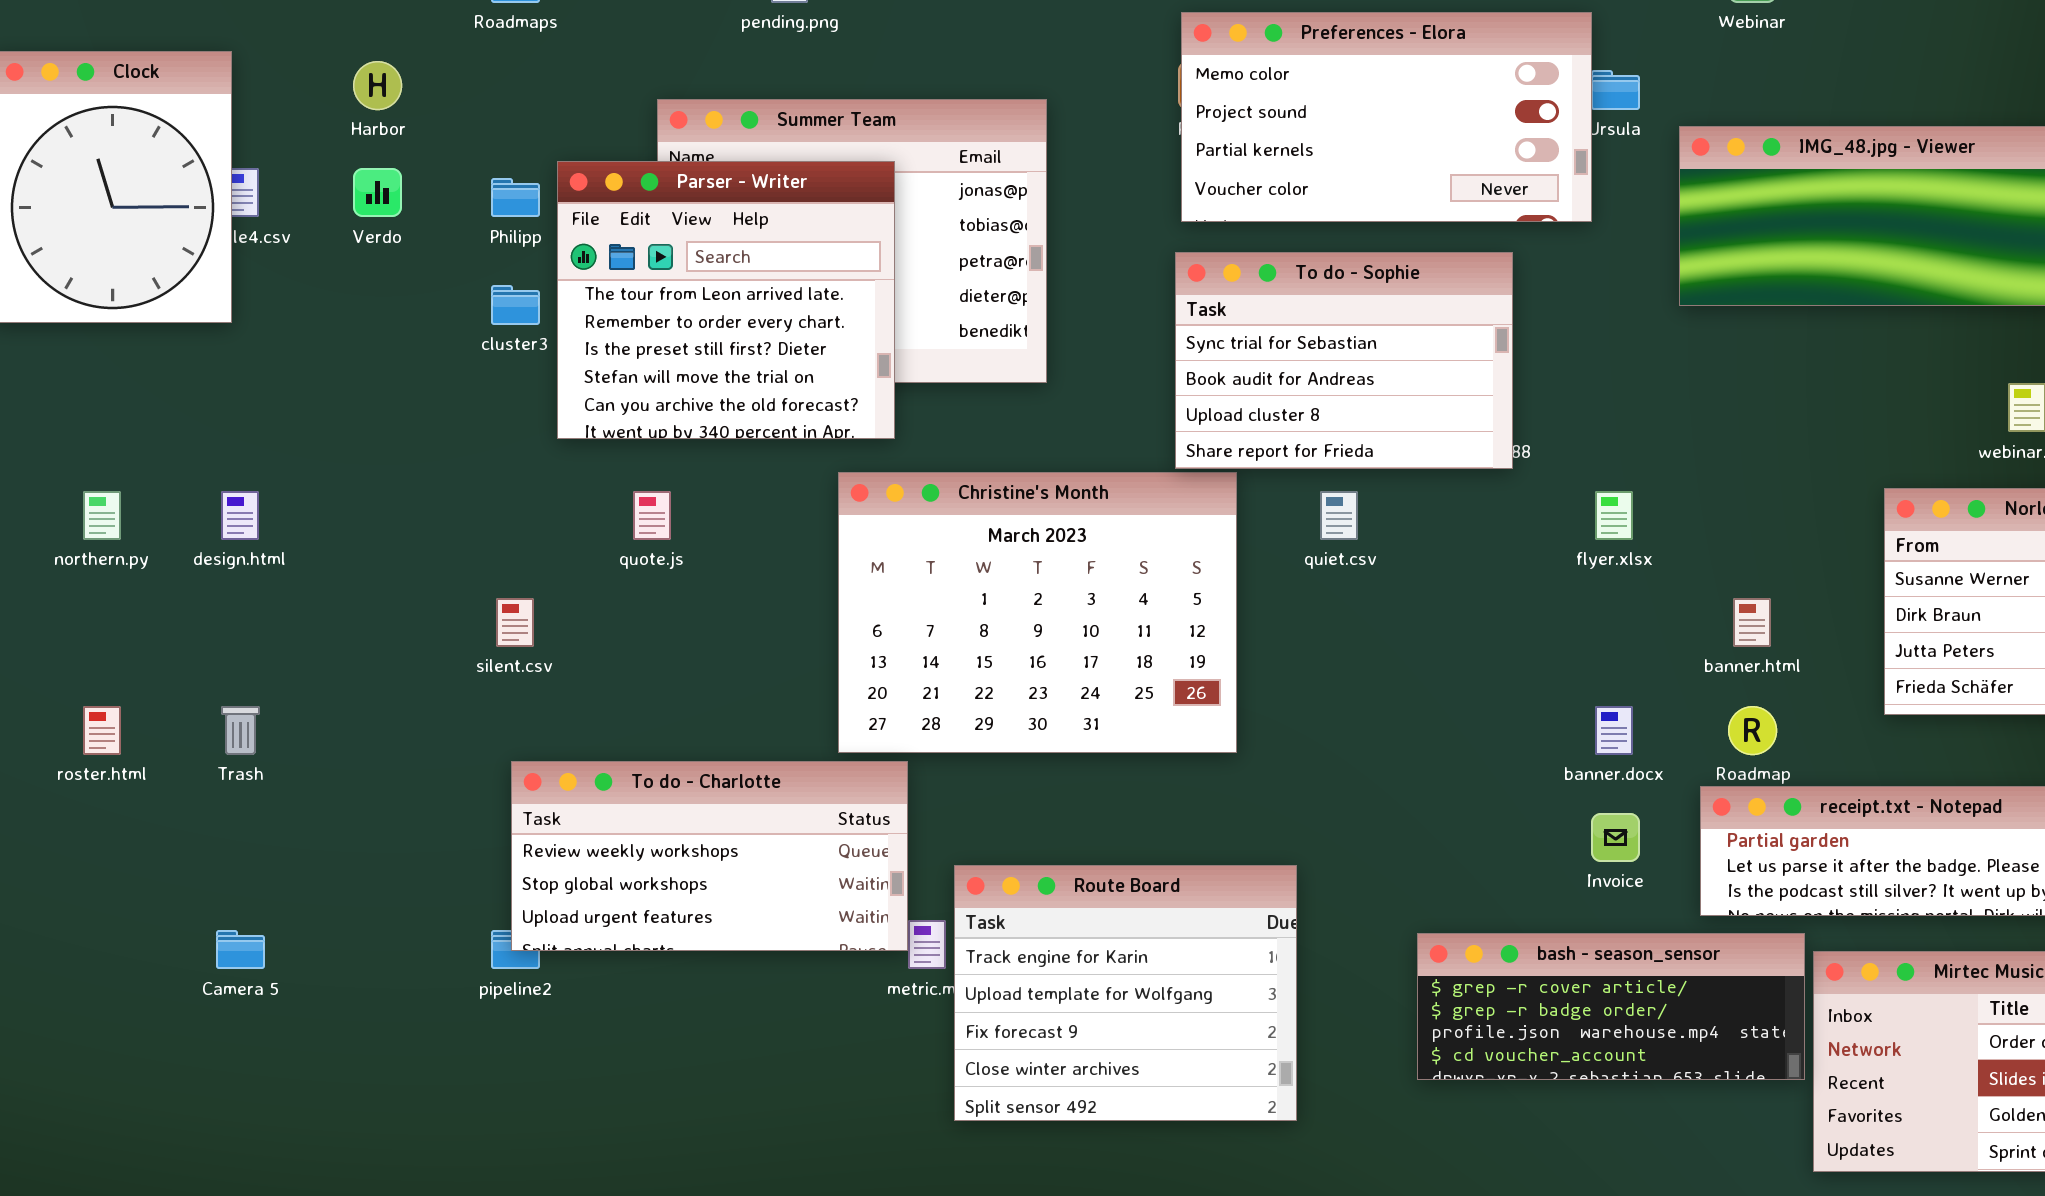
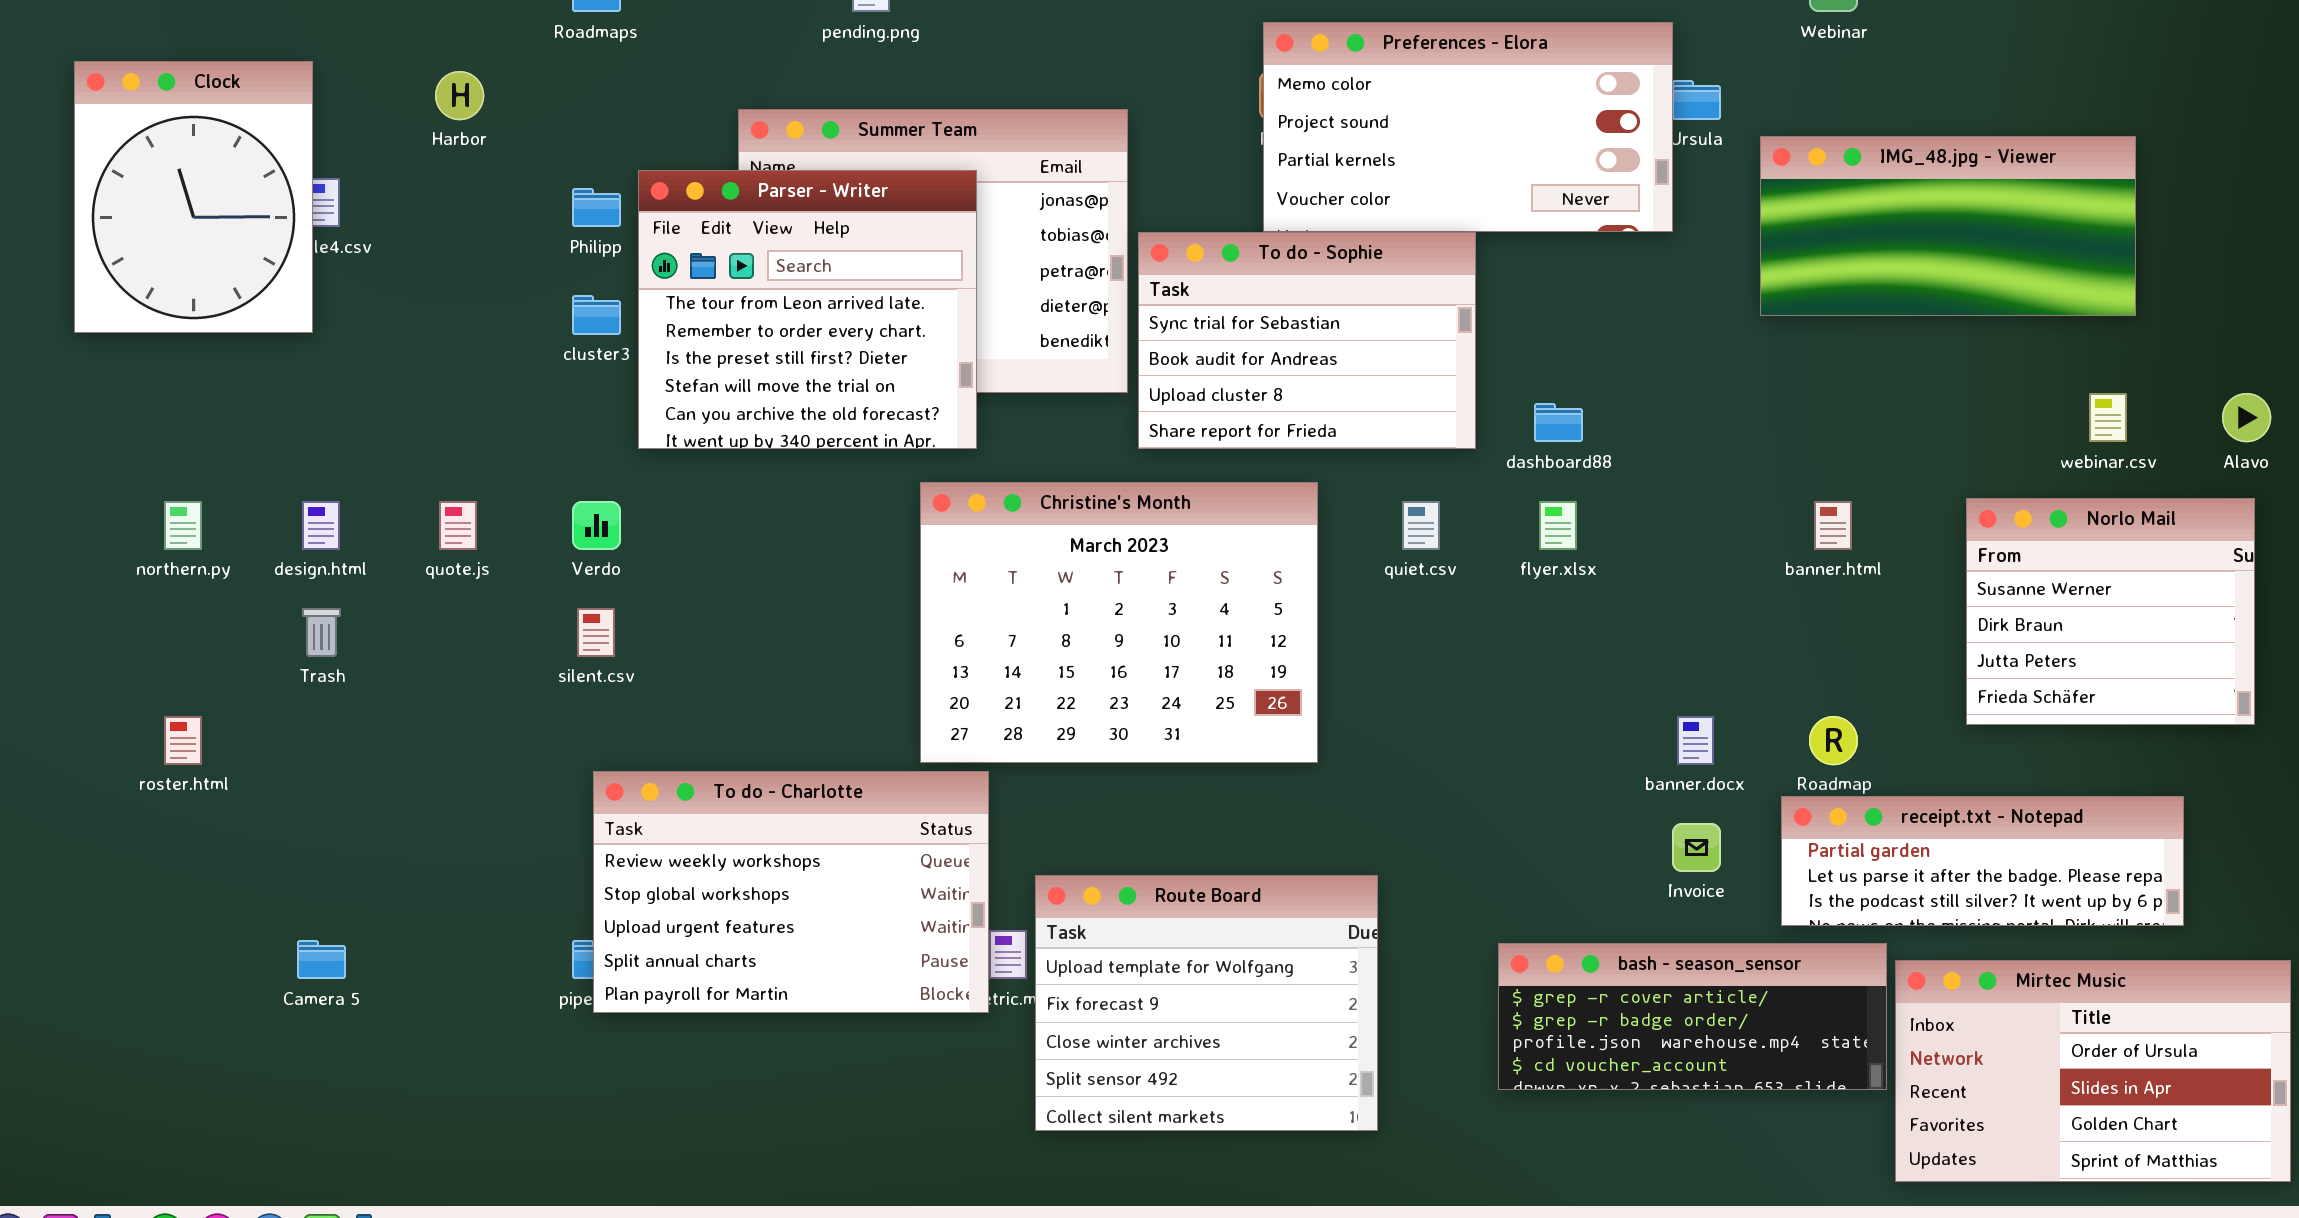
Verdo: [353,168,402,217] -> [572,501,621,550], moved
To do - Sophie: [1175,252,1513,469] -> [1138,232,1476,449], moved
quote.js: [633,491,671,540] -> [439,501,477,550], moved
flyer.xlsx: [1595,491,1633,540] -> [1539,501,1577,550], moved
banner.html: [1733,598,1771,647] -> [1814,501,1852,550], moved
Trash: [221,706,260,755] -> [302,608,341,657], moved
To do - Charlotte: [511,761,908,951] -> [593,771,989,1013], resized
Route Board: [954,865,1297,1121] -> [1035,875,1378,1131], scrolled down 1 row

